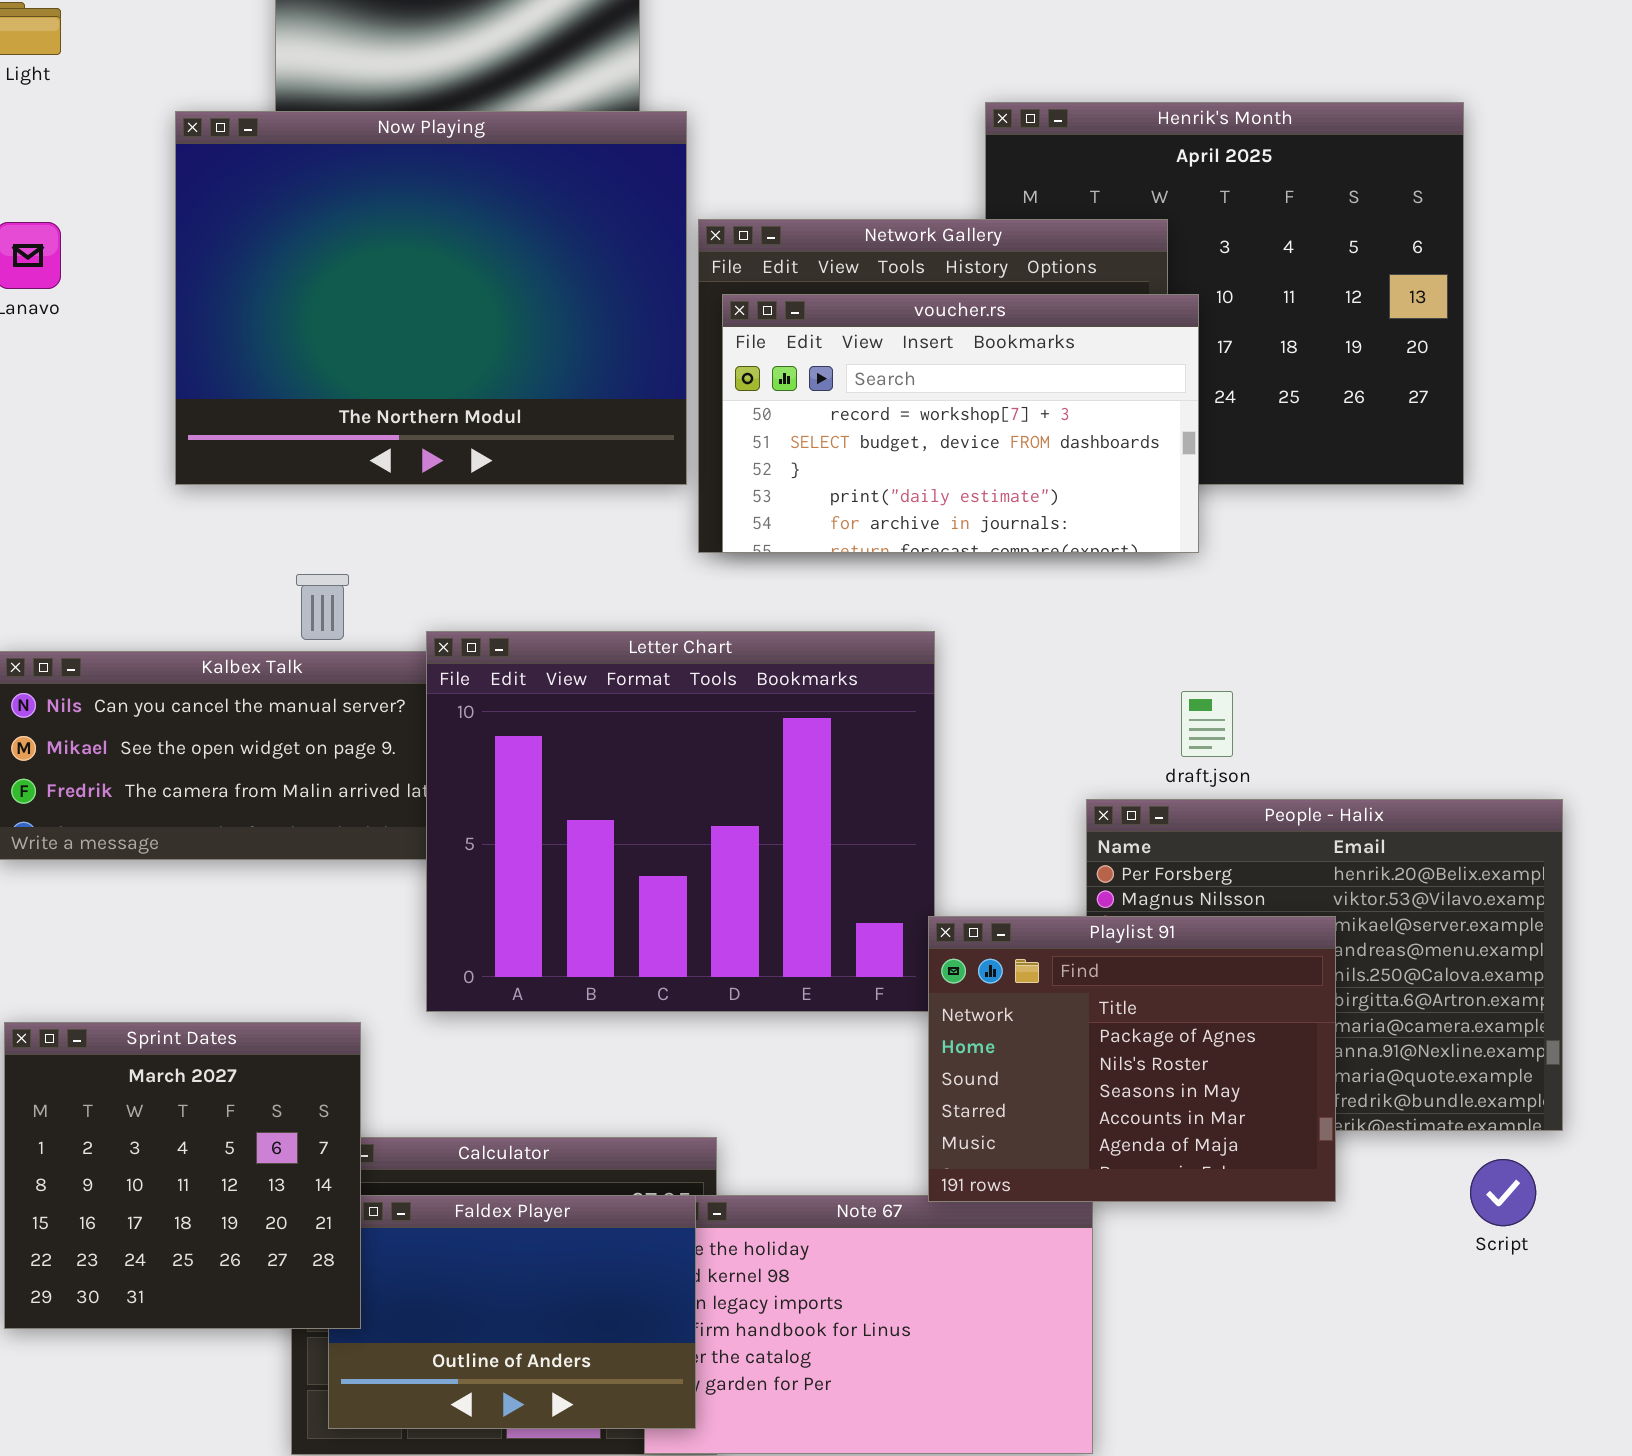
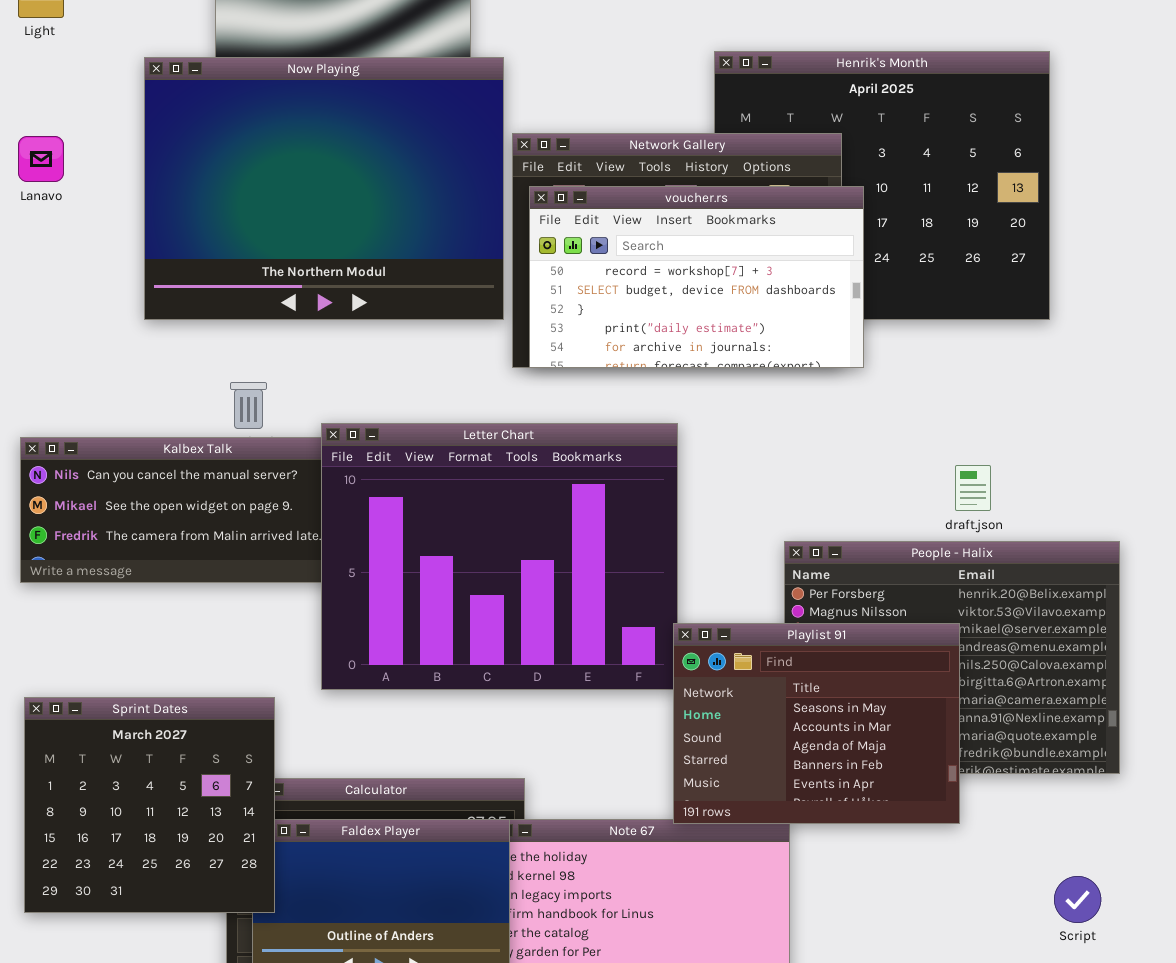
draft.json: [1181,691,1233,757] -> [955,465,991,511], moved
Playlist 91: [928,916,1336,1202] -> [673,623,960,824], scrolled down 2 rows
Script: [1470,1159,1536,1226] -> [1054,876,1101,923], moved

